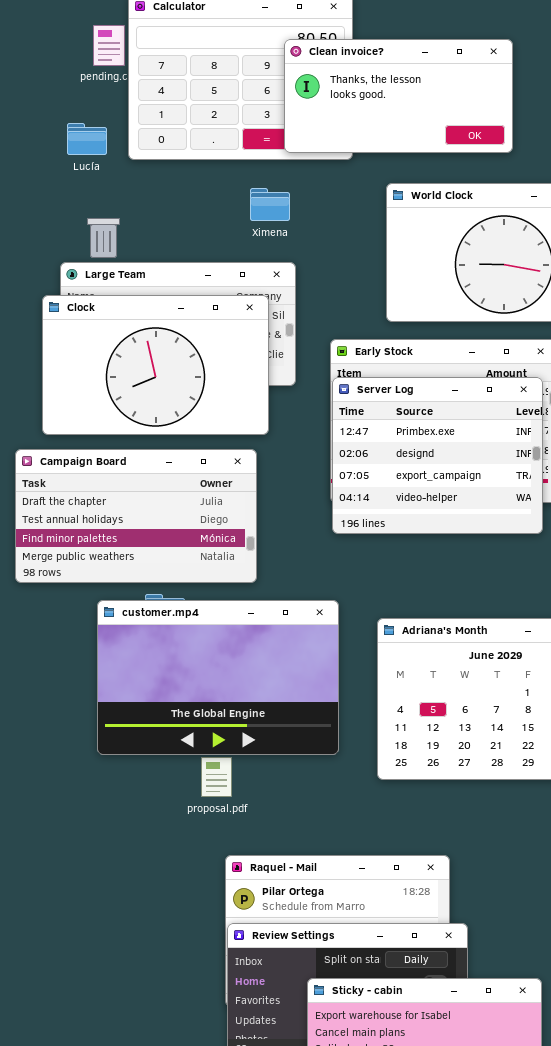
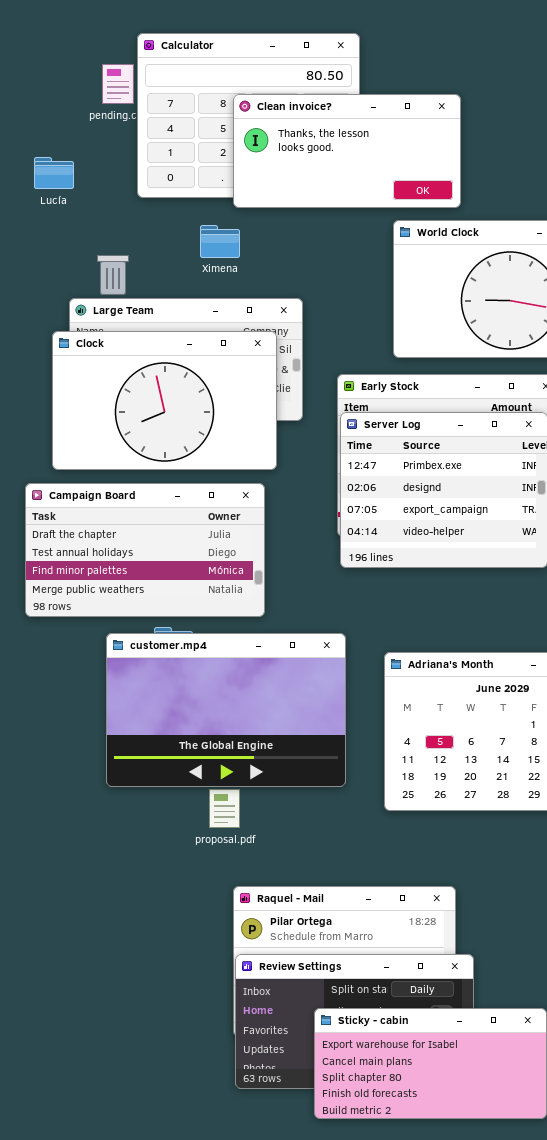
Clean invoice?: [284,39,513,153] -> [233,94,461,208], moved
Lucía: [67,123,107,155] -> [34,157,74,189], moved
Ximena: [250,188,290,221] -> [200,225,240,258], moved

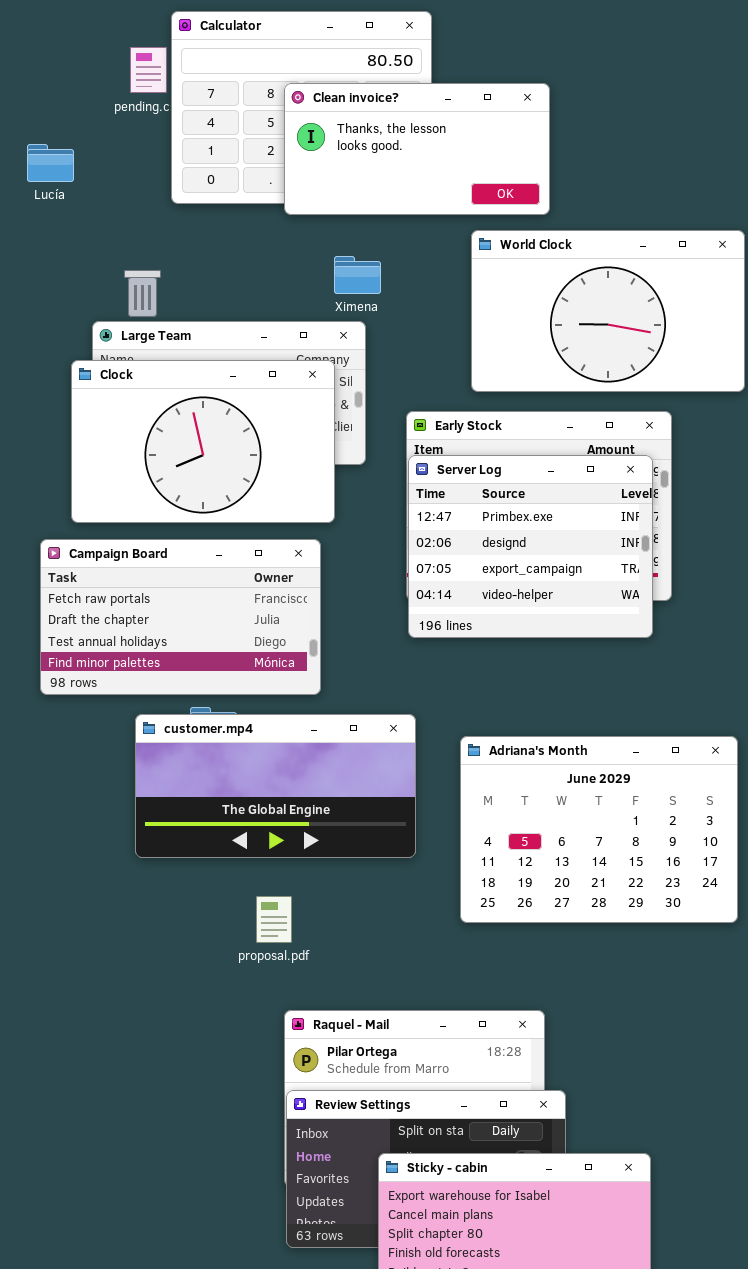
Lucía: [34,157,74,189] -> [27,144,74,182], moved
Ximena: [200,225,240,258] -> [334,256,381,294], moved
Campaign Board: [25,483,265,617] -> [40,539,321,695], scrolled up 1 row
customer.mp4: [106,633,346,787] -> [135,714,416,858], resized

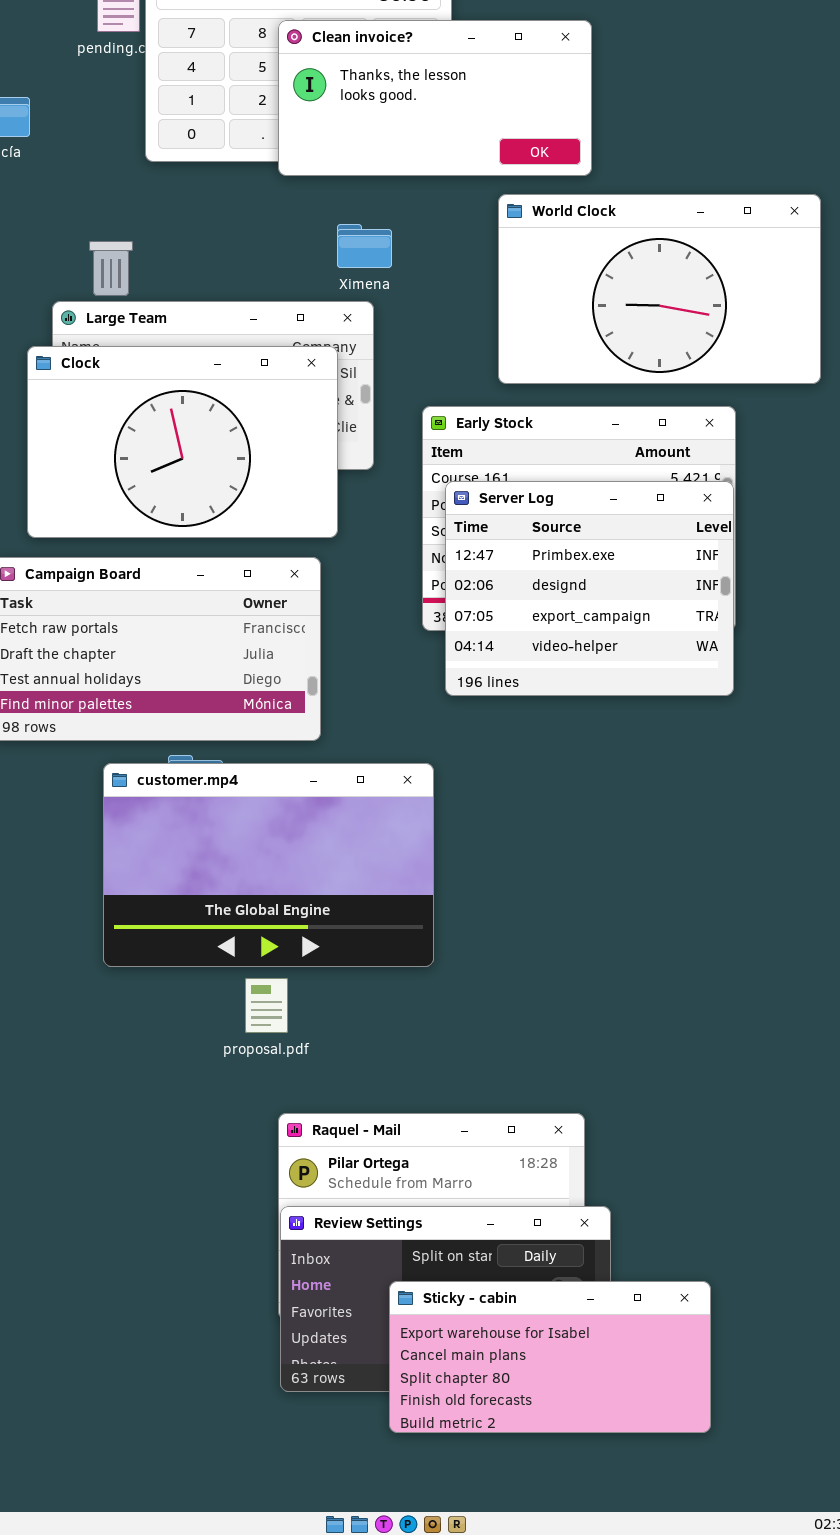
Server Log: [408,455,653,638] -> [445,481,734,696], moved
customer.mp4: [135,714,416,858] -> [103,763,434,967], resized
Adriana's Month: [460,736,738,923] -> none, closed

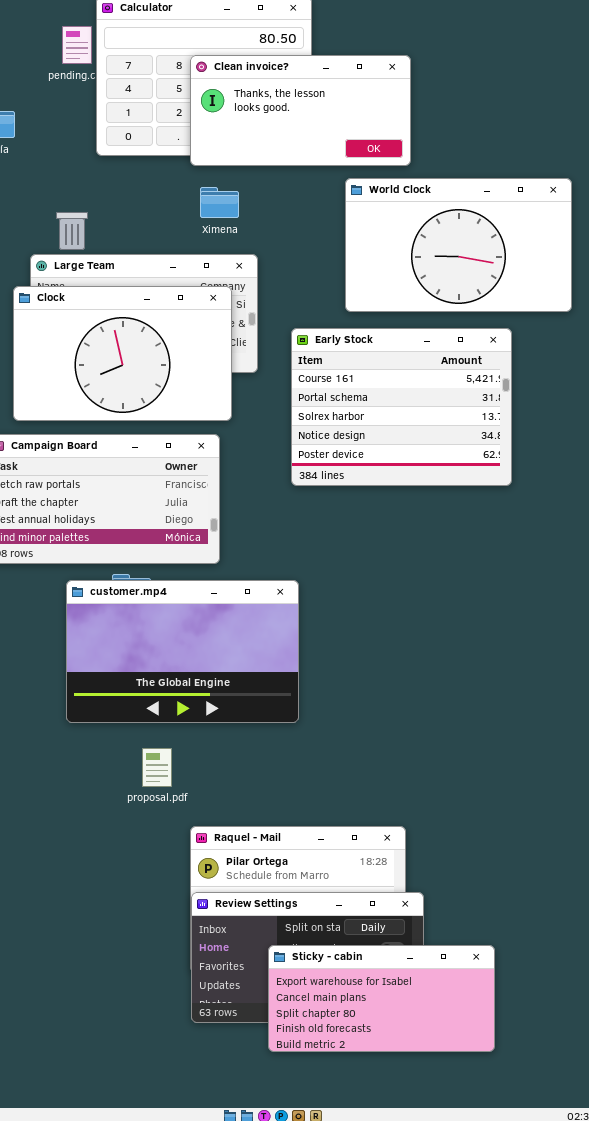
Ximena: [337,224,392,268] -> [200,187,239,218], moved
Server Log: [445,481,734,696] -> none, closed
proposal.pdf: [245,978,288,1033] -> [142,748,172,787], moved

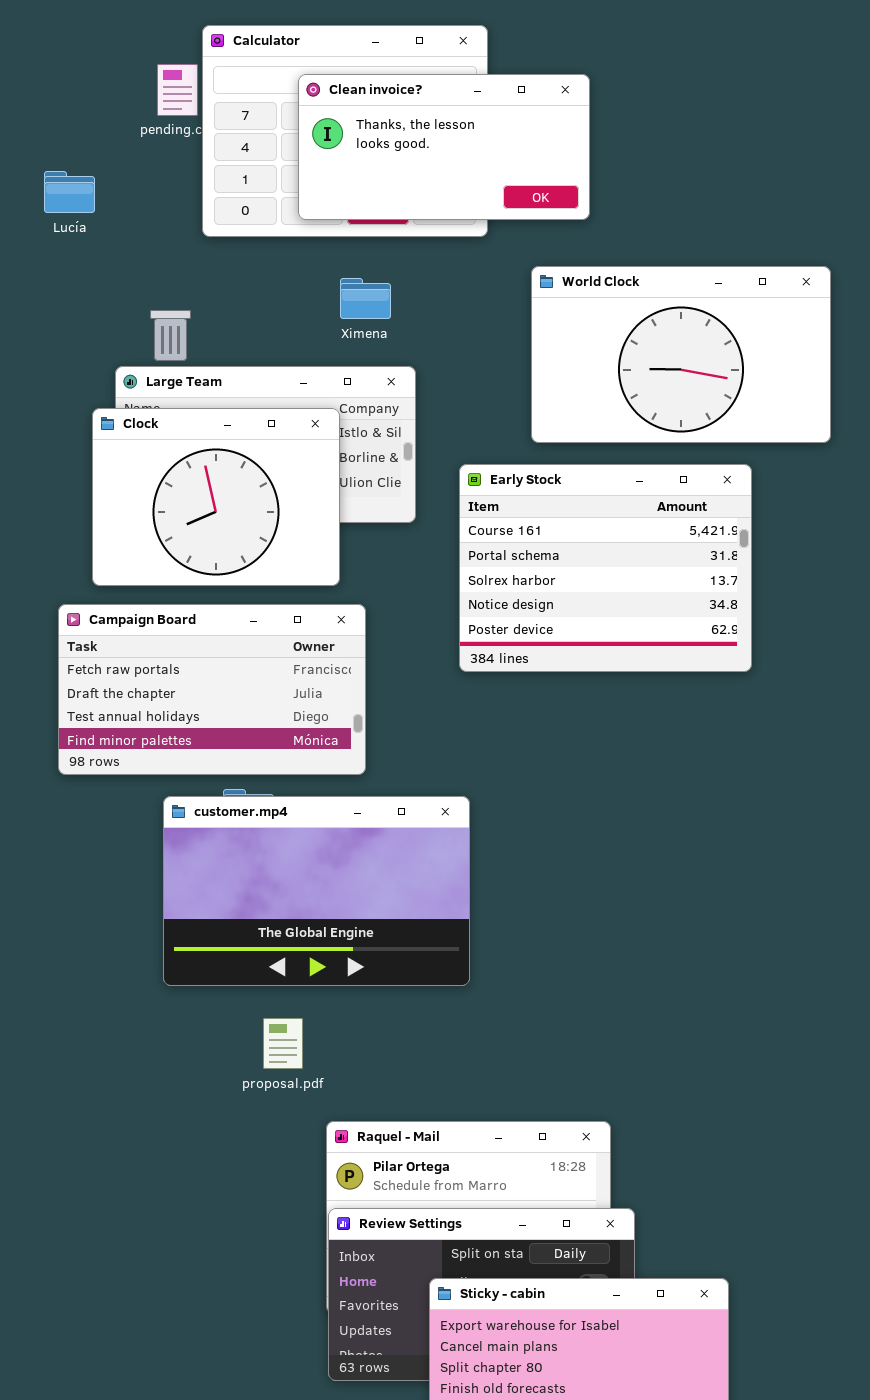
Clean invoice?: [190,55,411,166] -> [298,74,590,220], moved
Clock: [13,286,232,421] -> [92,408,340,586], resized

